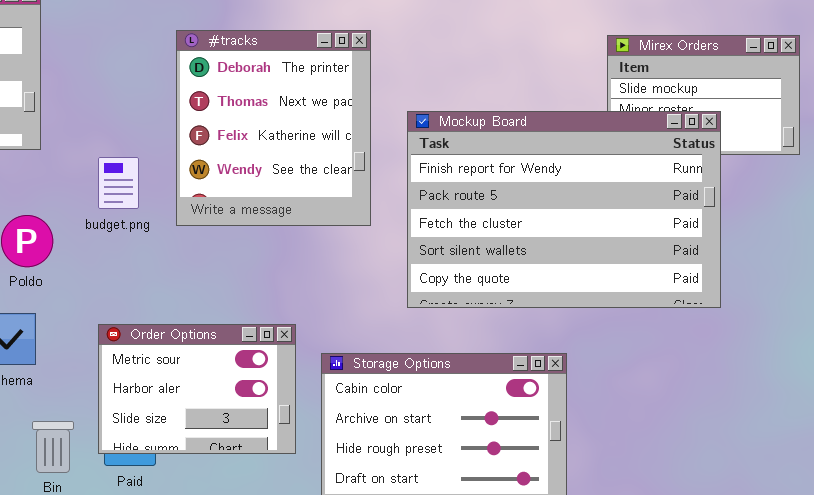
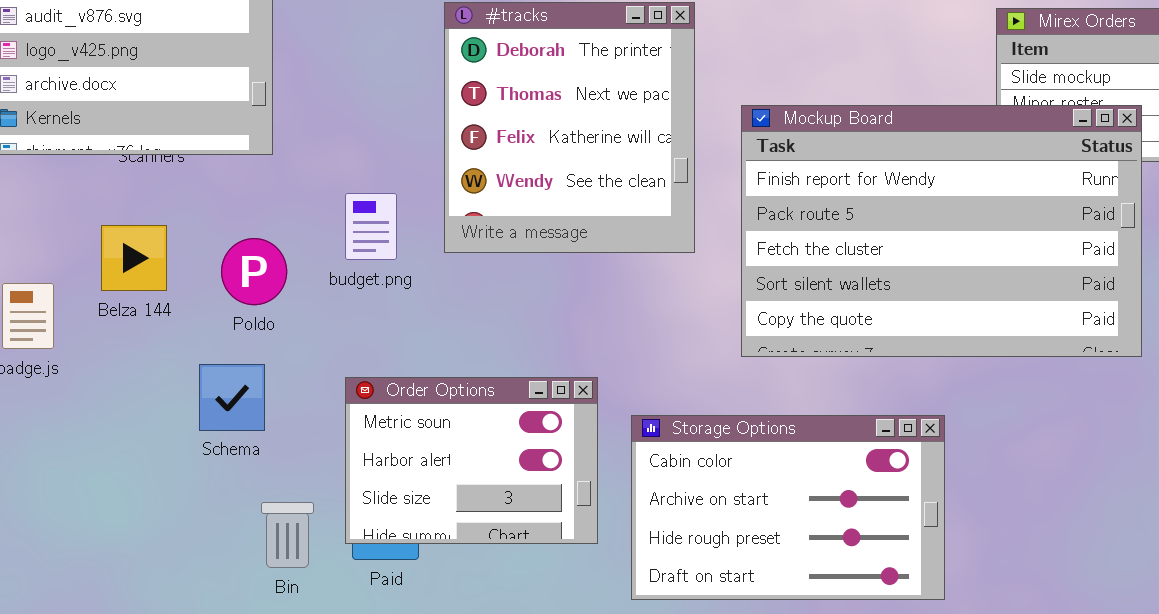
budget.png: [98,157,139,209] -> [345,193,397,260], moved

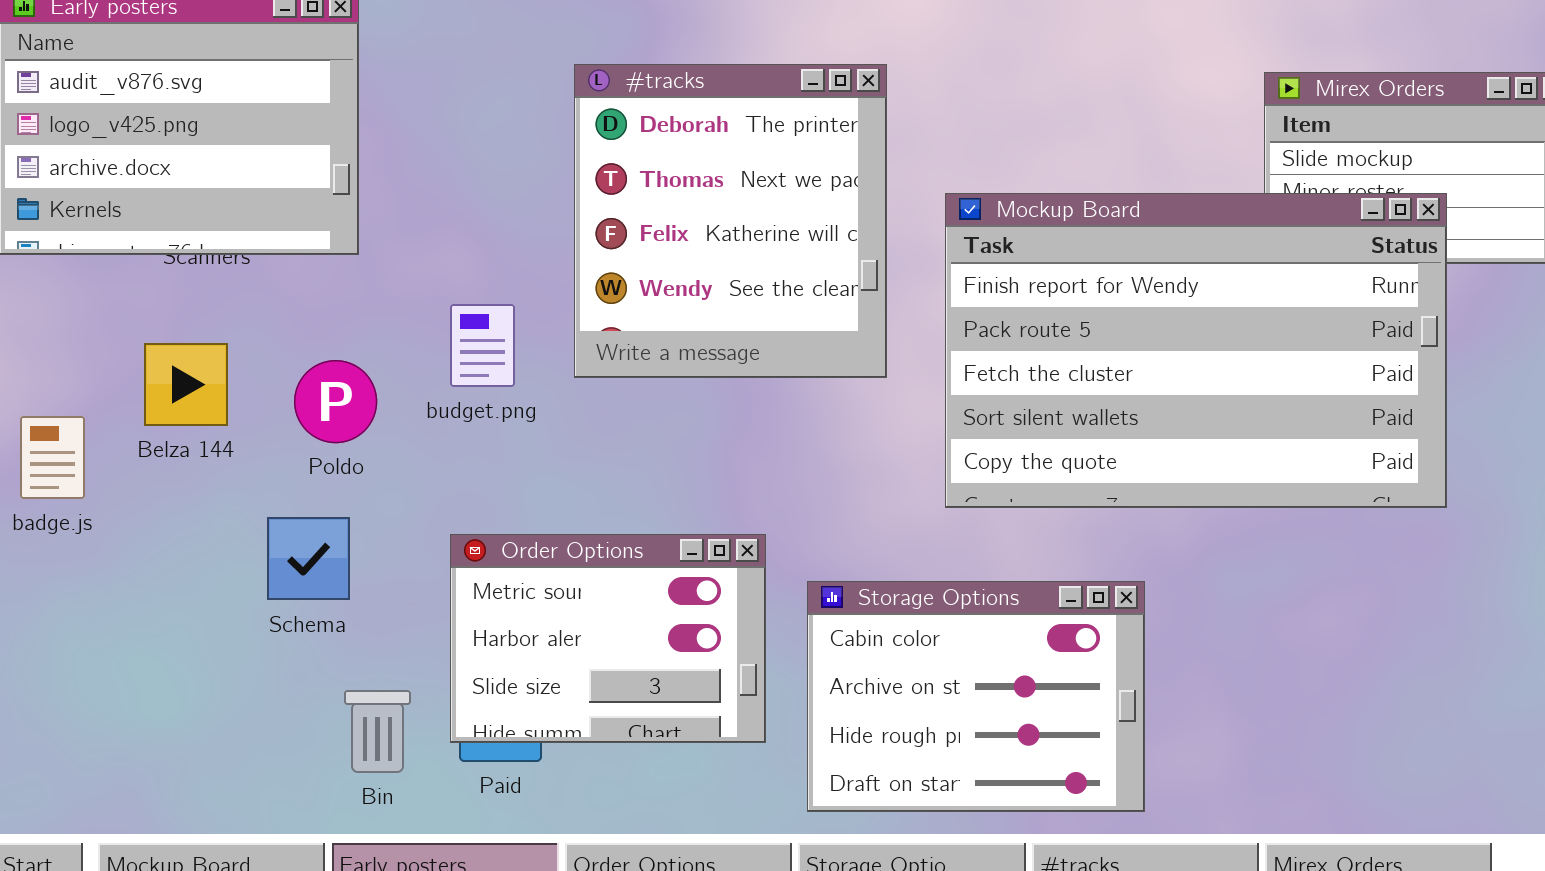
Storage Options: [631,415,945,600] -> [807,581,1145,812], resized

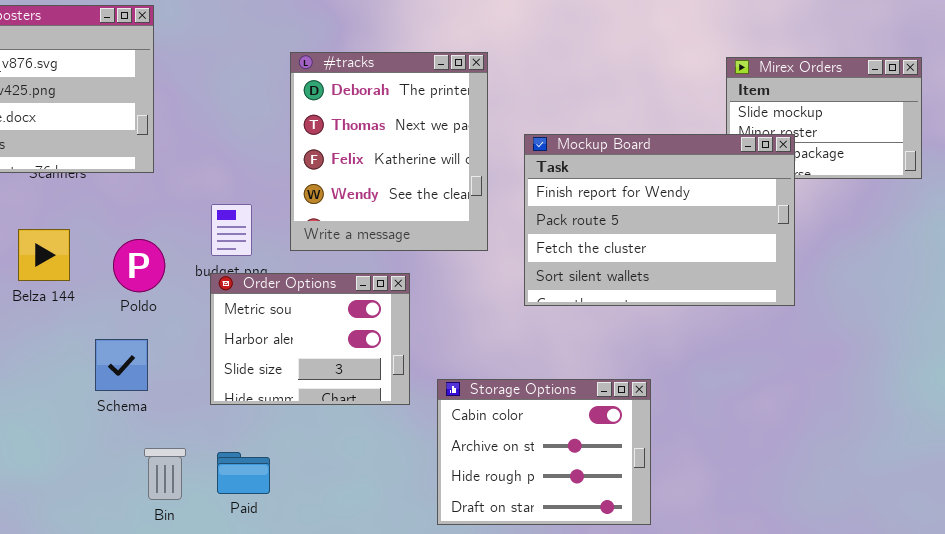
Mockup Board: [945,193,1447,508] -> [524,134,795,306], resized
Order Options: [450,534,766,743] -> [210,273,410,405], moved

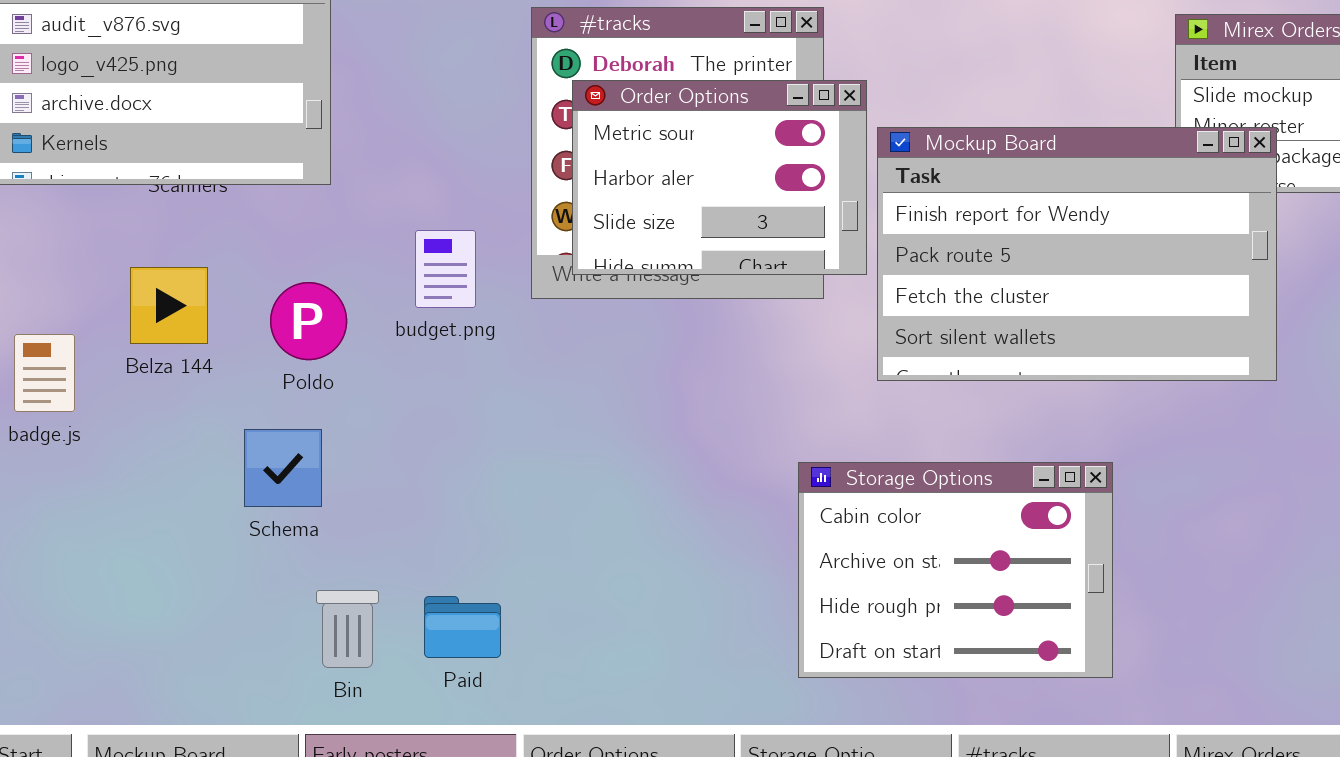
Order Options: [210,273,410,405] -> [572,80,867,275], moved
Storage Options: [437,379,651,525] -> [798,462,1113,678], moved

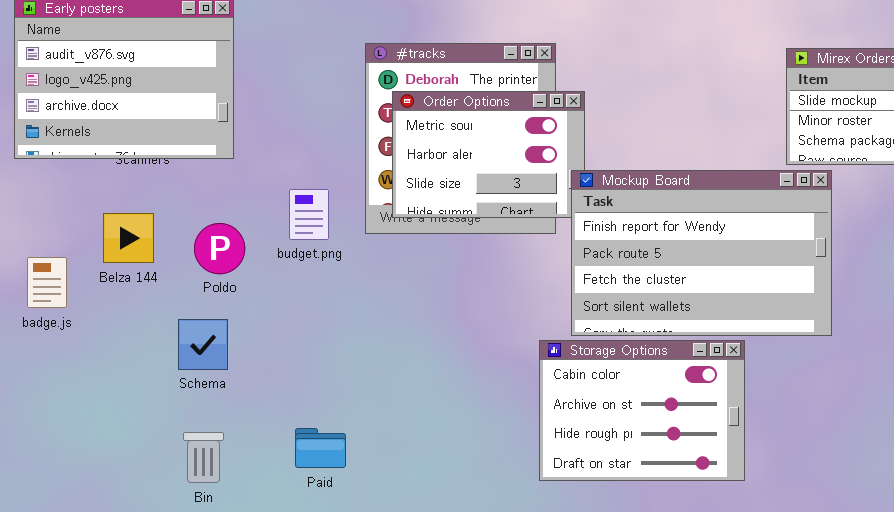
Mockup Board: [877,127,1277,381] -> [571,170,832,336], moved
Bin: [316,590,379,668] -> [183,432,224,483], moved

